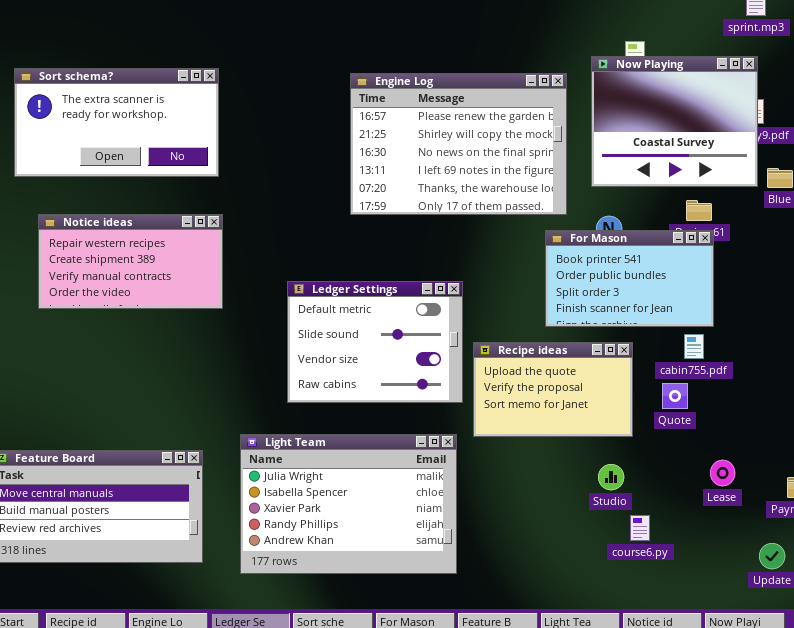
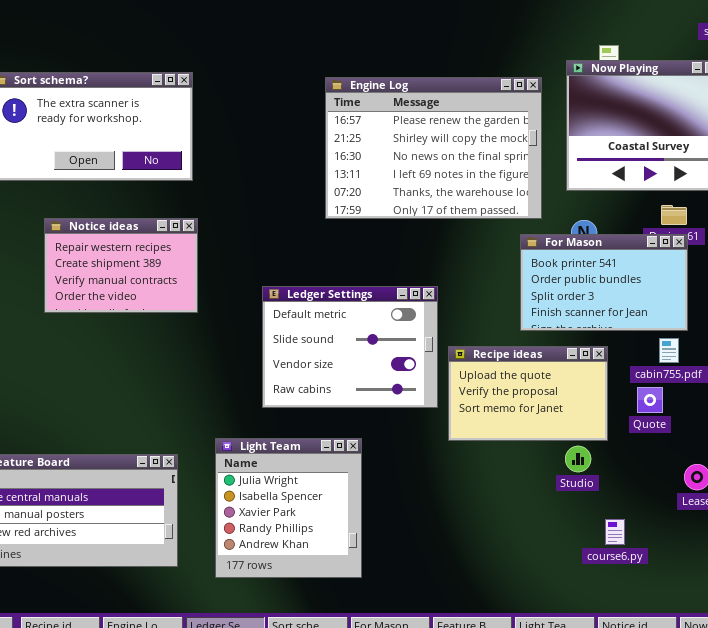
Notice ideas: [38,214,223,309] -> [44,218,198,313], resized
Light Team: [240,434,457,574] -> [215,438,362,578], resized
Studio: [598,464,624,490] -> [565,446,591,472], moved

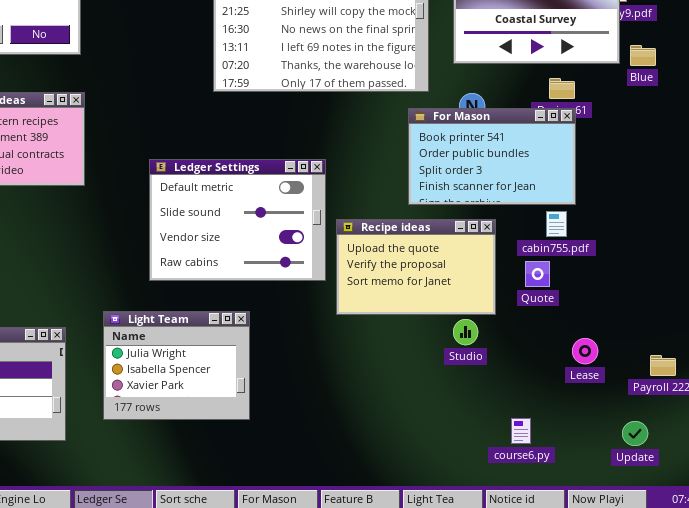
Light Team: [215,438,362,578] -> [103,311,250,420], resized
course6.py: [605,519,625,545] -> [511,418,531,444], moved

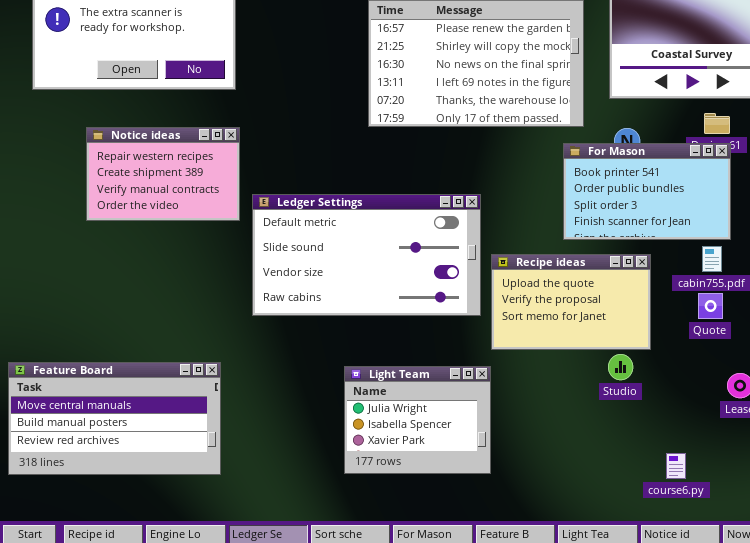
Ledger Settings: [149,159,326,281] -> [252,194,481,316], resized
Quote: [525,261,550,287] -> [698,293,723,319], moved
Light Team: [103,311,250,420] -> [344,366,491,474], moved

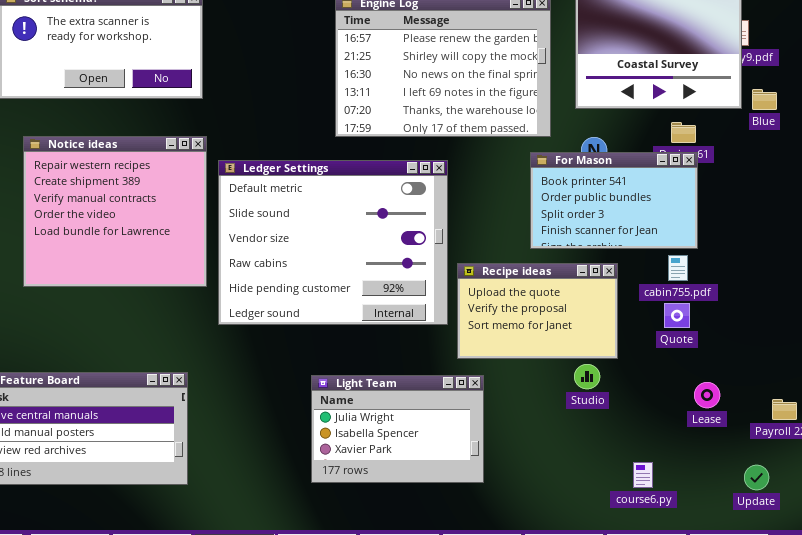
Notice ideas: [86,127,240,221] -> [23,136,207,287], resized
Ledger Settings: [252,194,481,316] -> [218,160,448,325], resized
Light Team: [344,366,491,474] -> [311,375,484,483], resized

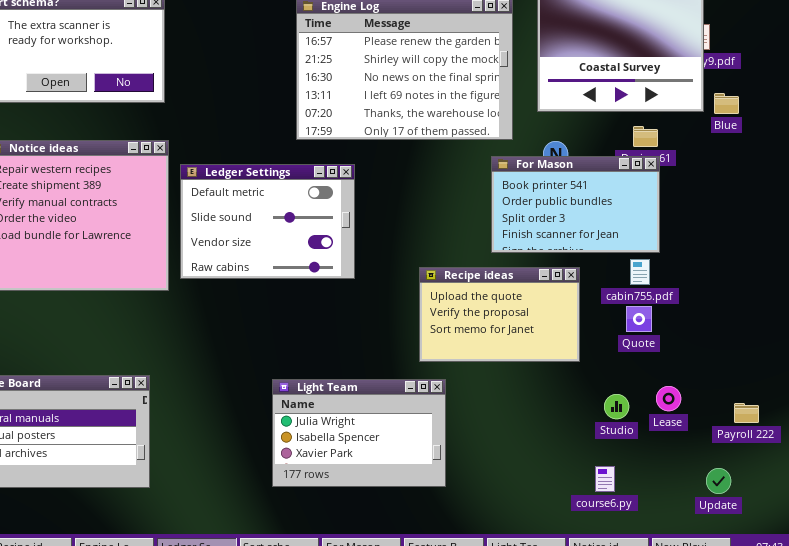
Ledger Settings: [218,160,448,325] -> [180,164,355,279], resized
Studio: [574,364,600,389] -> [604,394,629,419], moved

